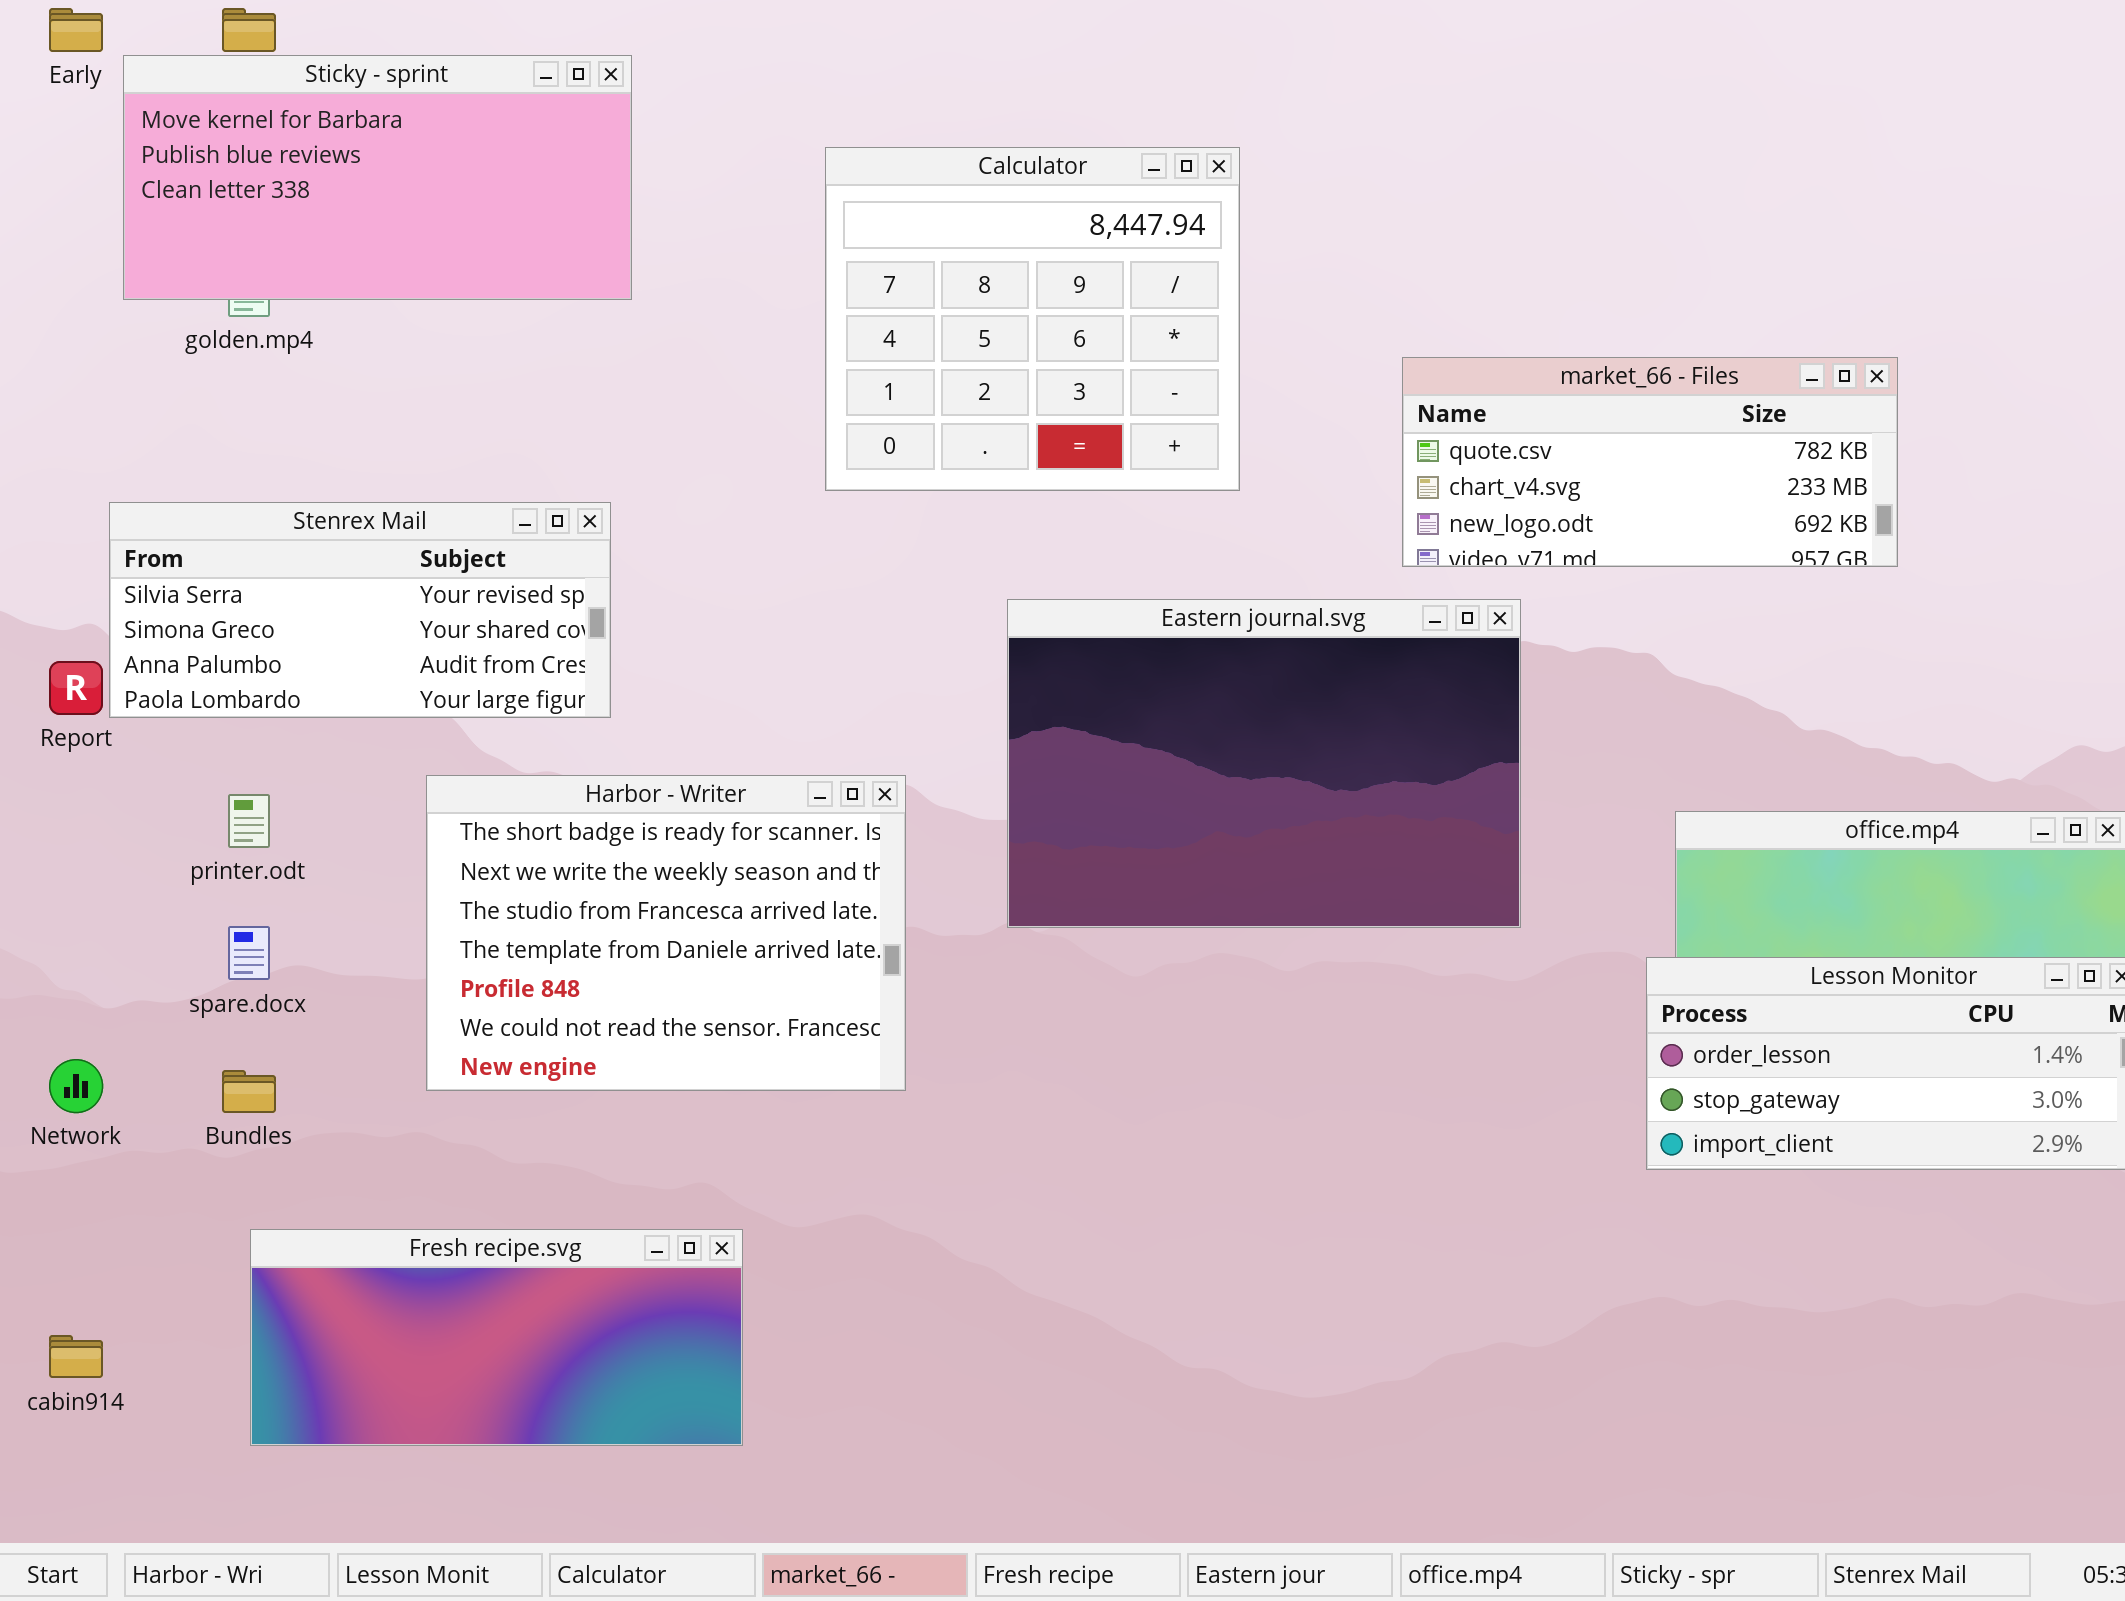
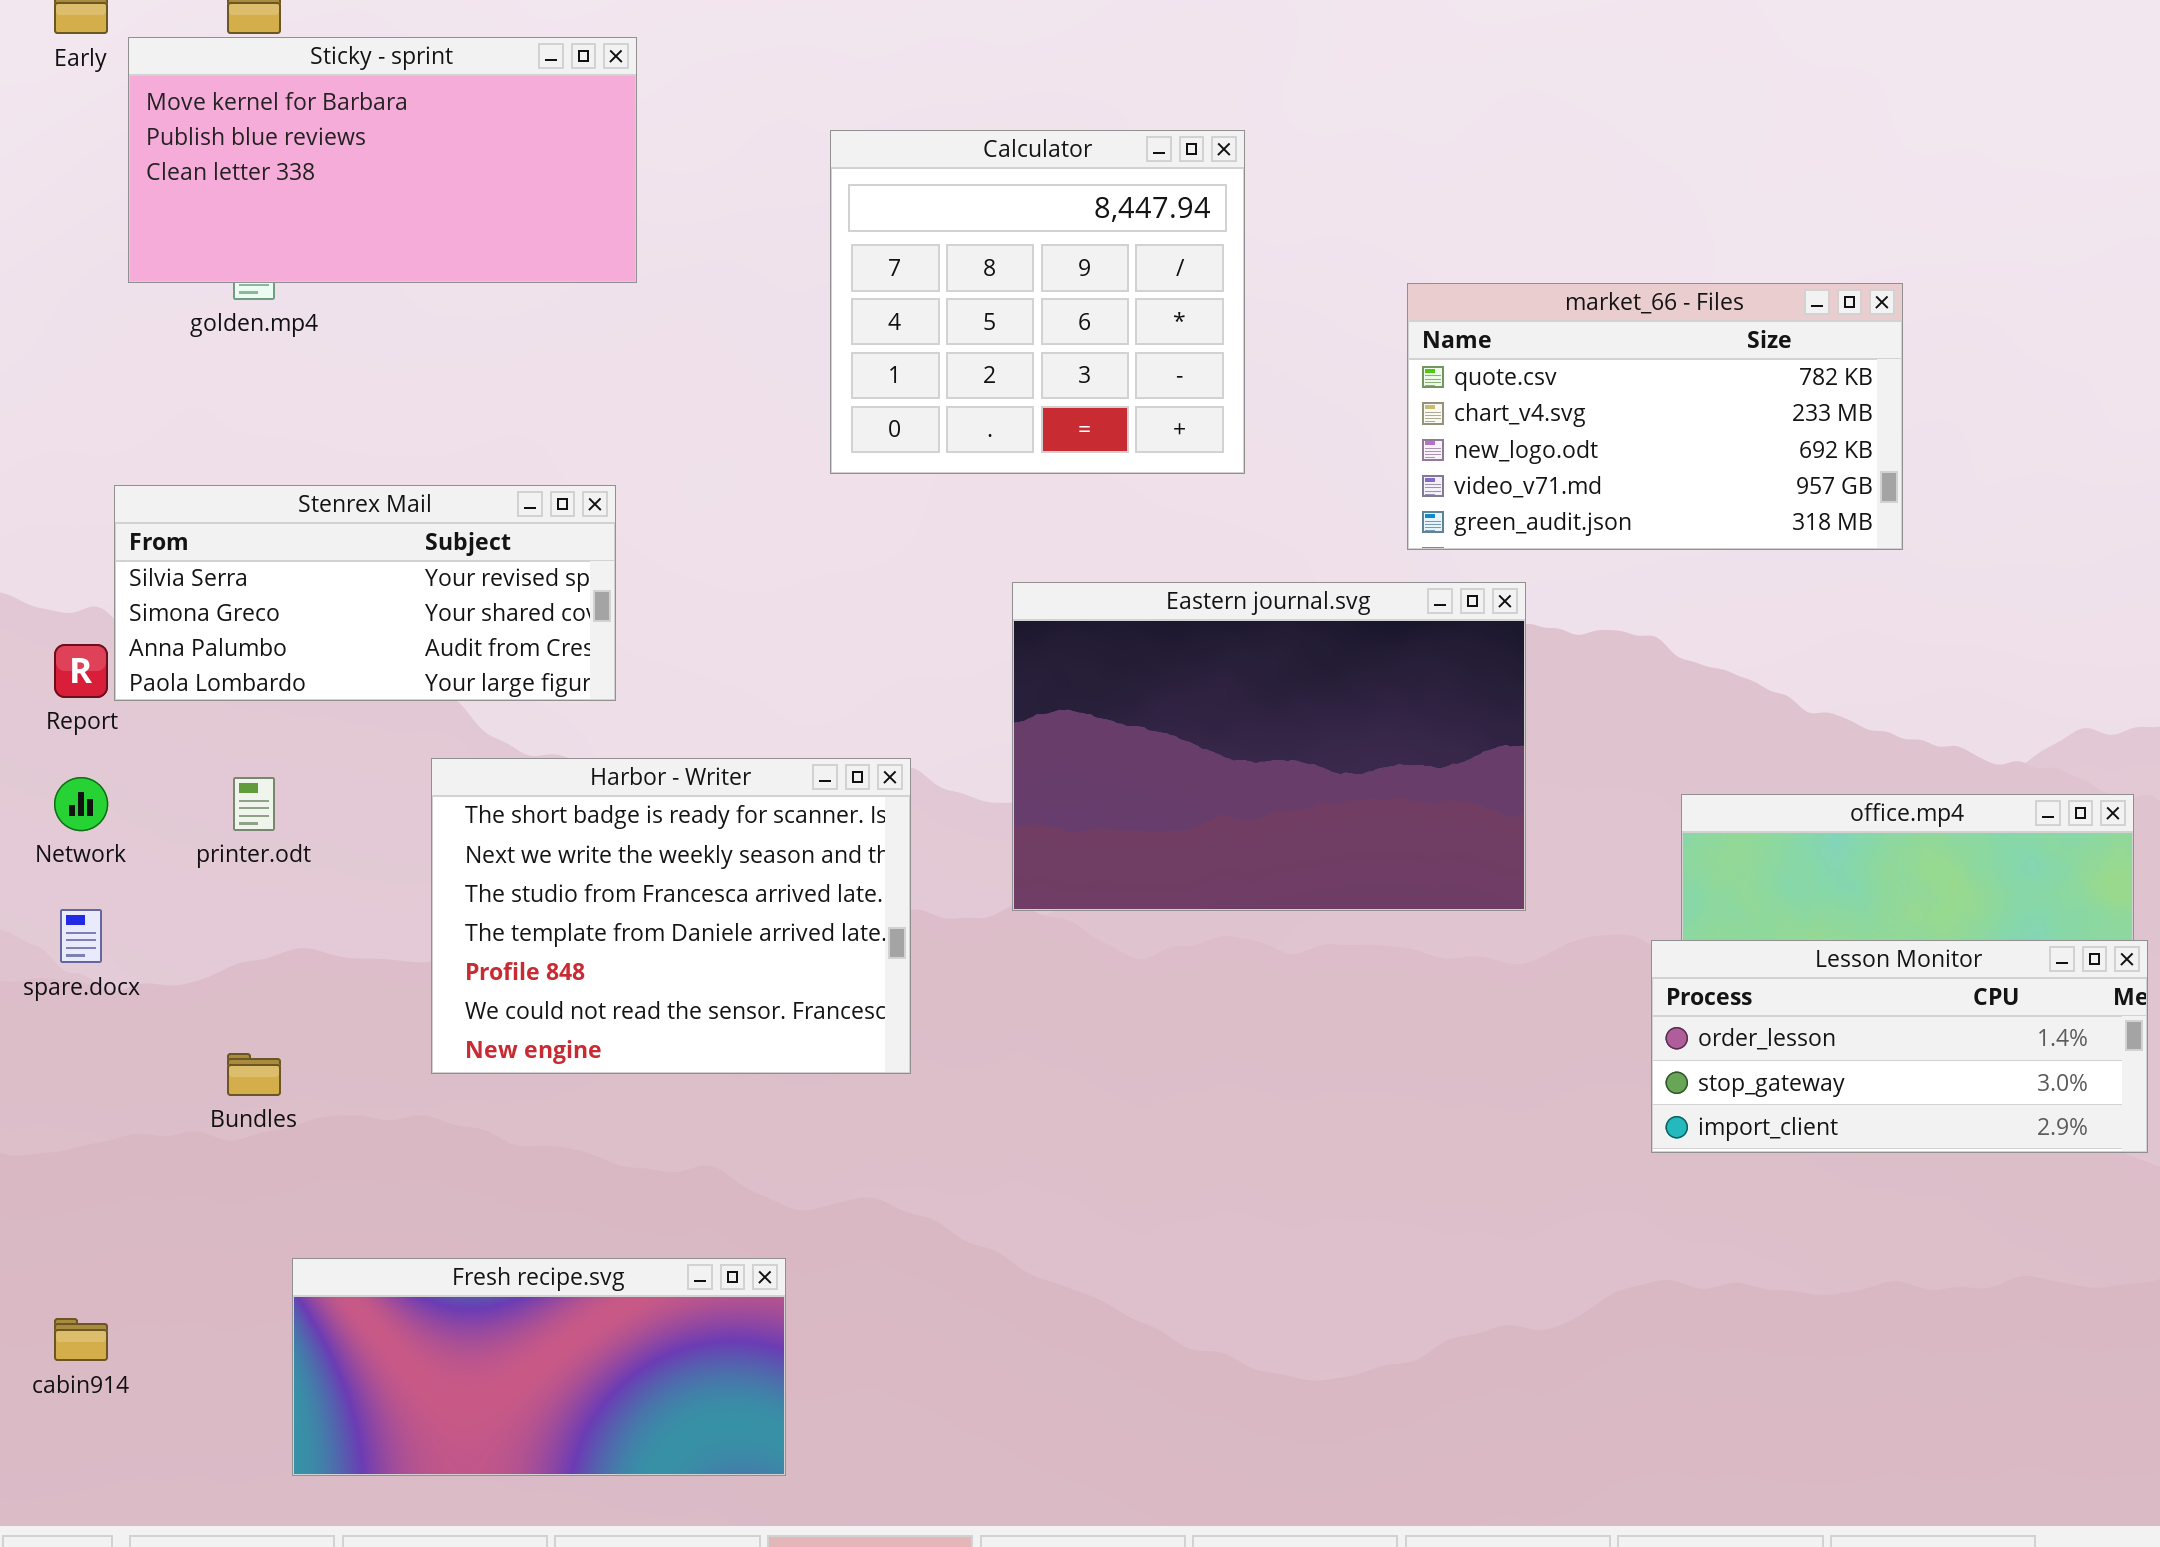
market_66 - Files: [1402,357,1898,567] -> [1407,283,1903,550], resized
spare.docx: [228,926,270,980] -> [60,909,102,963], moved
Network: [49,1059,103,1113] -> [54,777,108,831], moved
Fresh recipe.svg: [250,1229,743,1446] -> [292,1258,786,1476], moved

